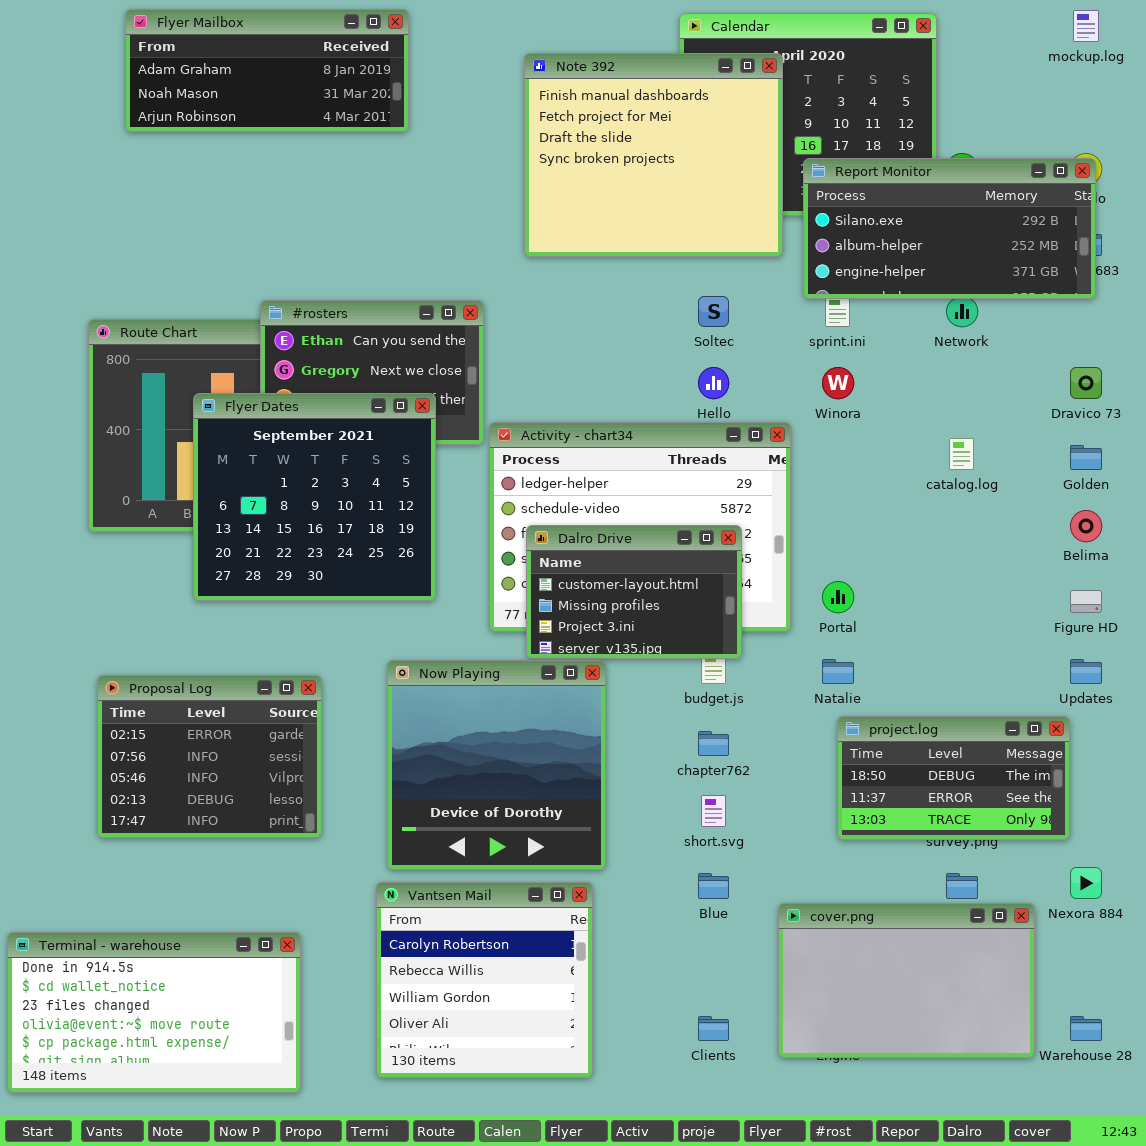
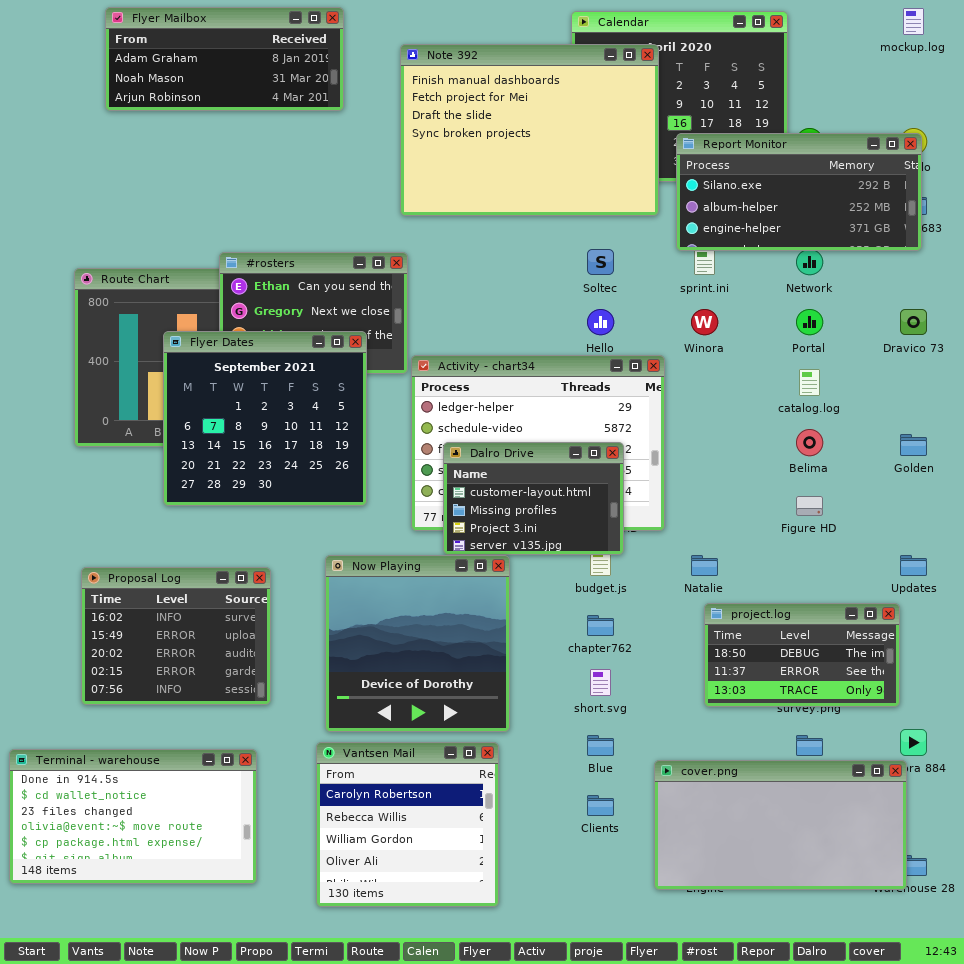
Note 392: [524,53,783,257] -> [400,44,659,216], resized
Golden: [1070,445,1102,470] -> [900,434,927,456], moved
Belima: [1070,510,1102,542] -> [796,429,823,456], moved
Portal: [822,581,854,613] -> [796,309,823,335], moved
Figure HD: [1070,590,1102,613] -> [796,496,823,516], moved
Proposal Log: [97,675,322,838] -> [81,567,271,705], scrolled up 3 rows
cover.png: [778,903,1035,1058] -> [654,760,907,890], resized
Terminal - warehouse: [7,932,301,1093] -> [9,749,257,884], moved
Clients: [698,1016,729,1041] -> [587,795,614,816], moved

